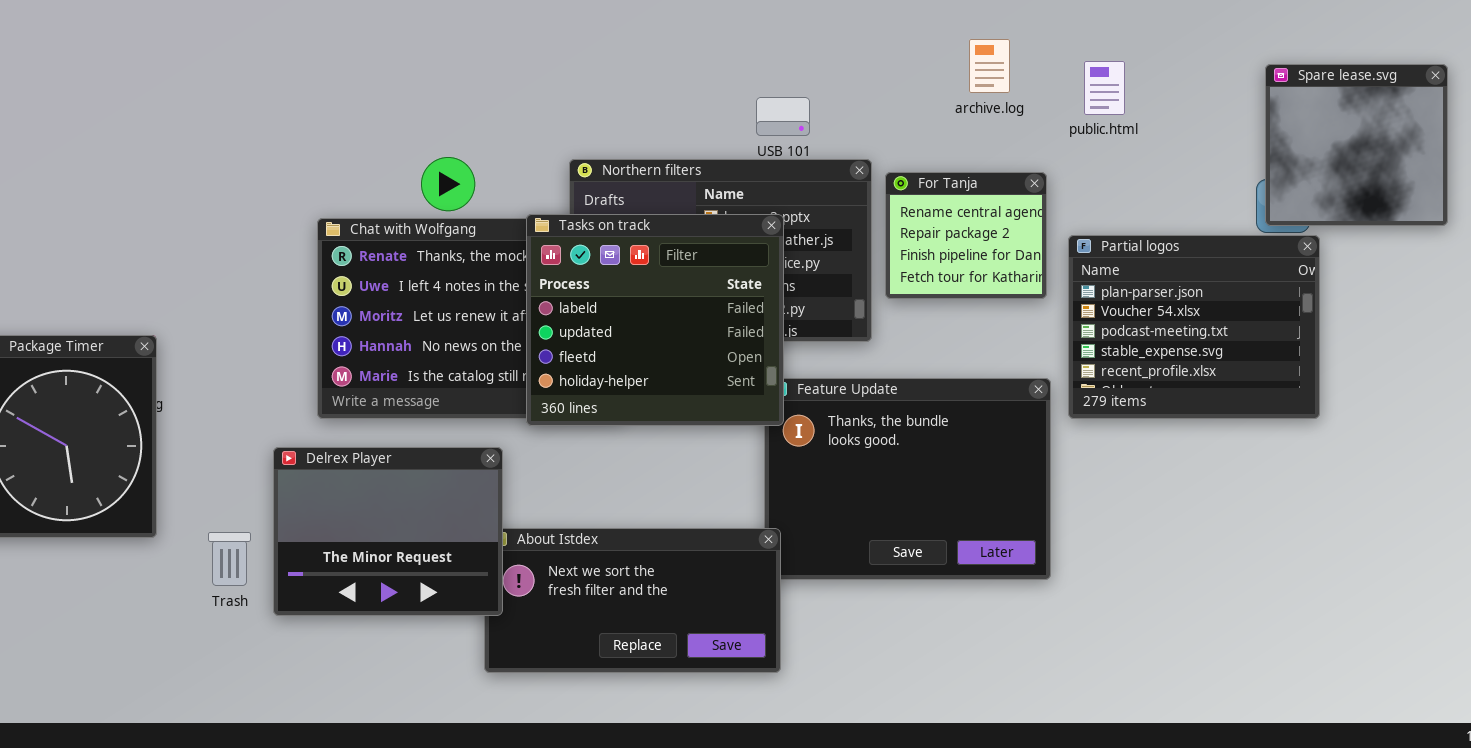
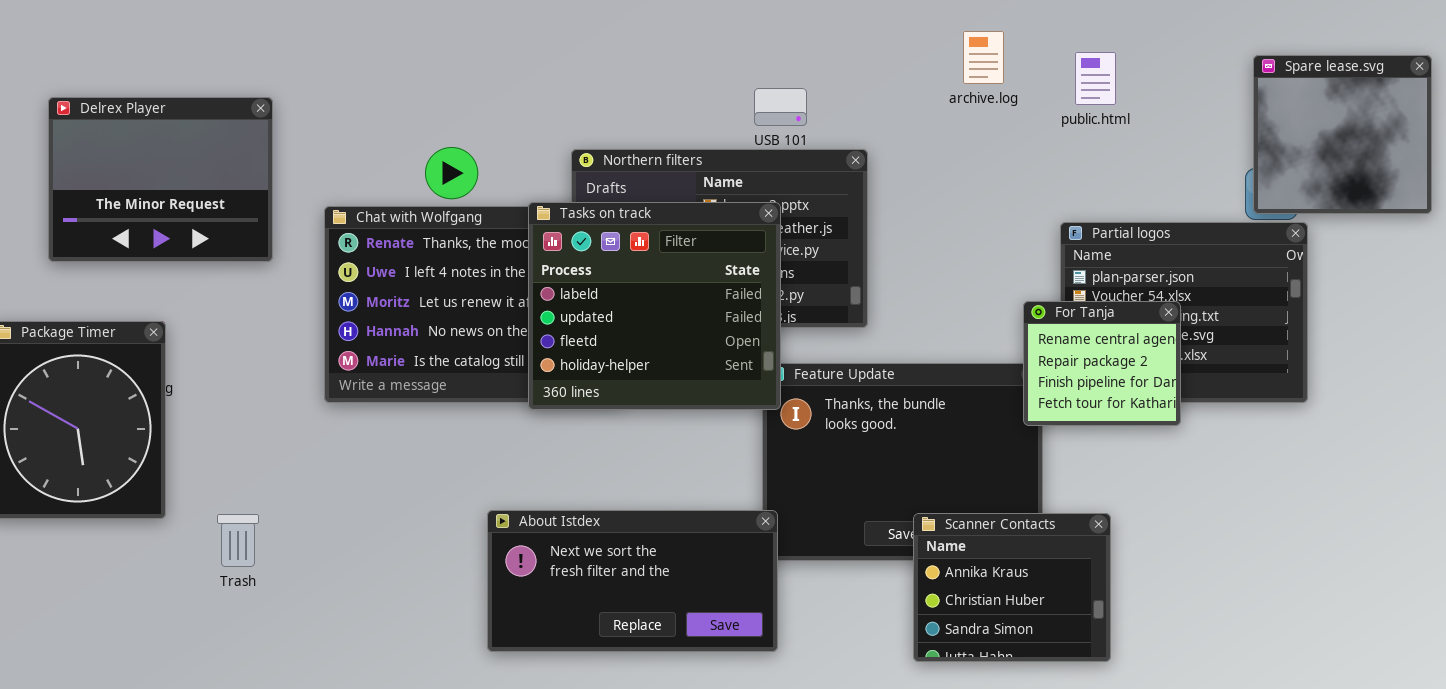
For Tanja: [885,172,1047,299] -> [1023,301,1181,426], moved
Delrex Player: [273,447,503,616] -> [48,97,273,262], moved
Scanner Contacts: none -> [913,513,1111,662], opened

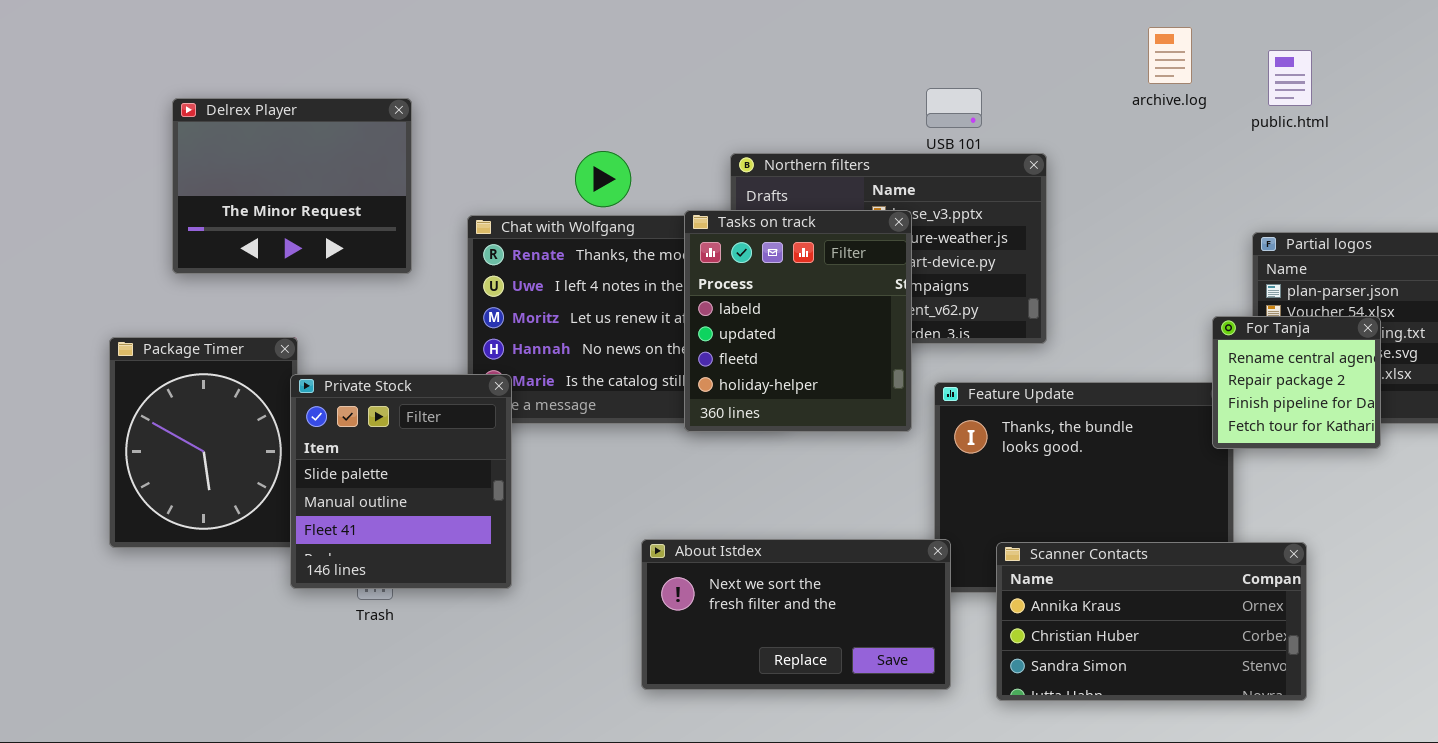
Tasks on track: [528,202,781,410] -> [684,210,912,432], resized
Private Stock: none -> [290,374,512,589], opened
Scanner Contacts: [913,513,1111,662] -> [996,542,1307,701], resized

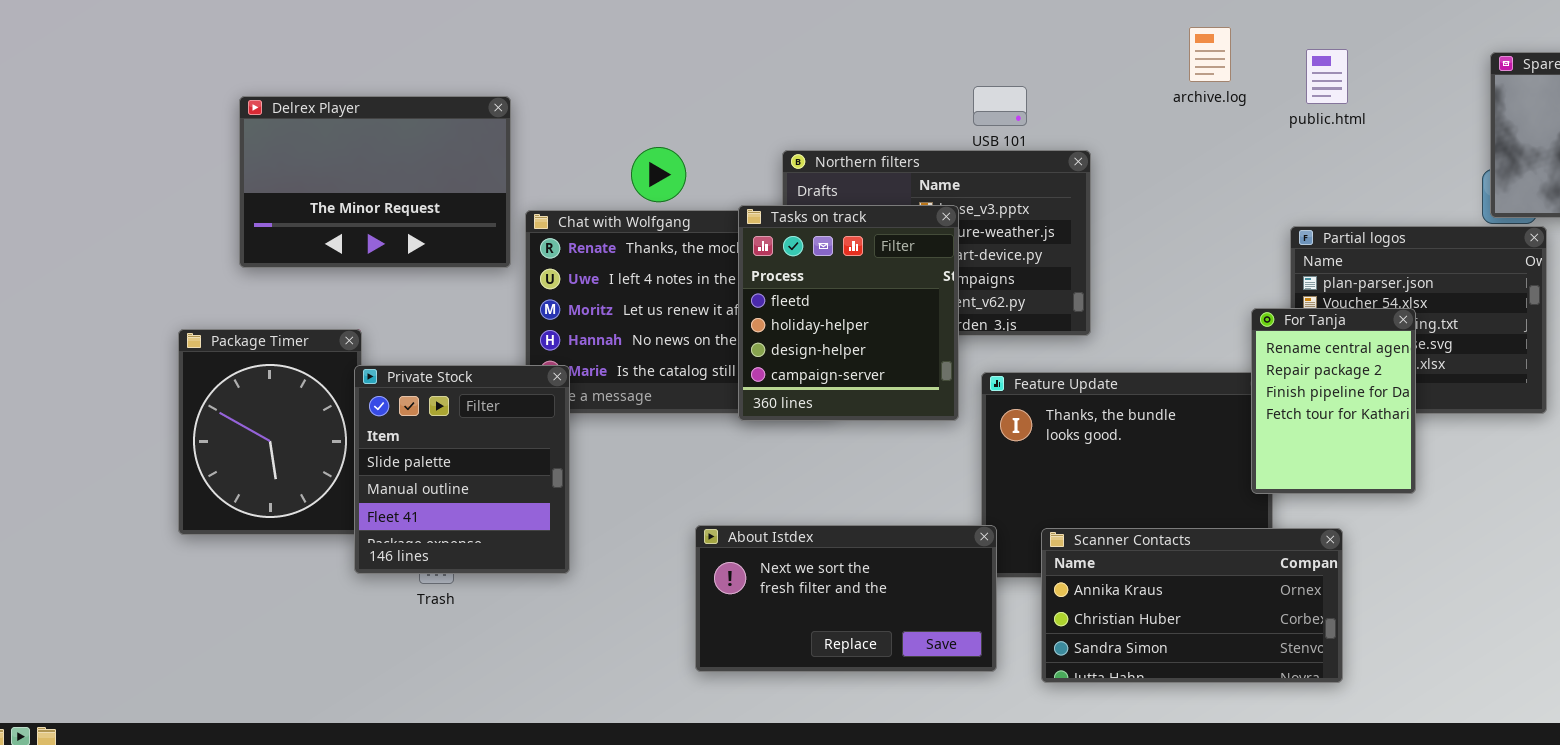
Delrex Player: [172,98,412,274] -> [239,96,511,268], resized
Tasks on track: [684,210,912,432] -> [738,205,959,421], scrolled down 2 rows
For Tanja: [1212,316,1381,449] -> [1251,308,1416,494], resized

